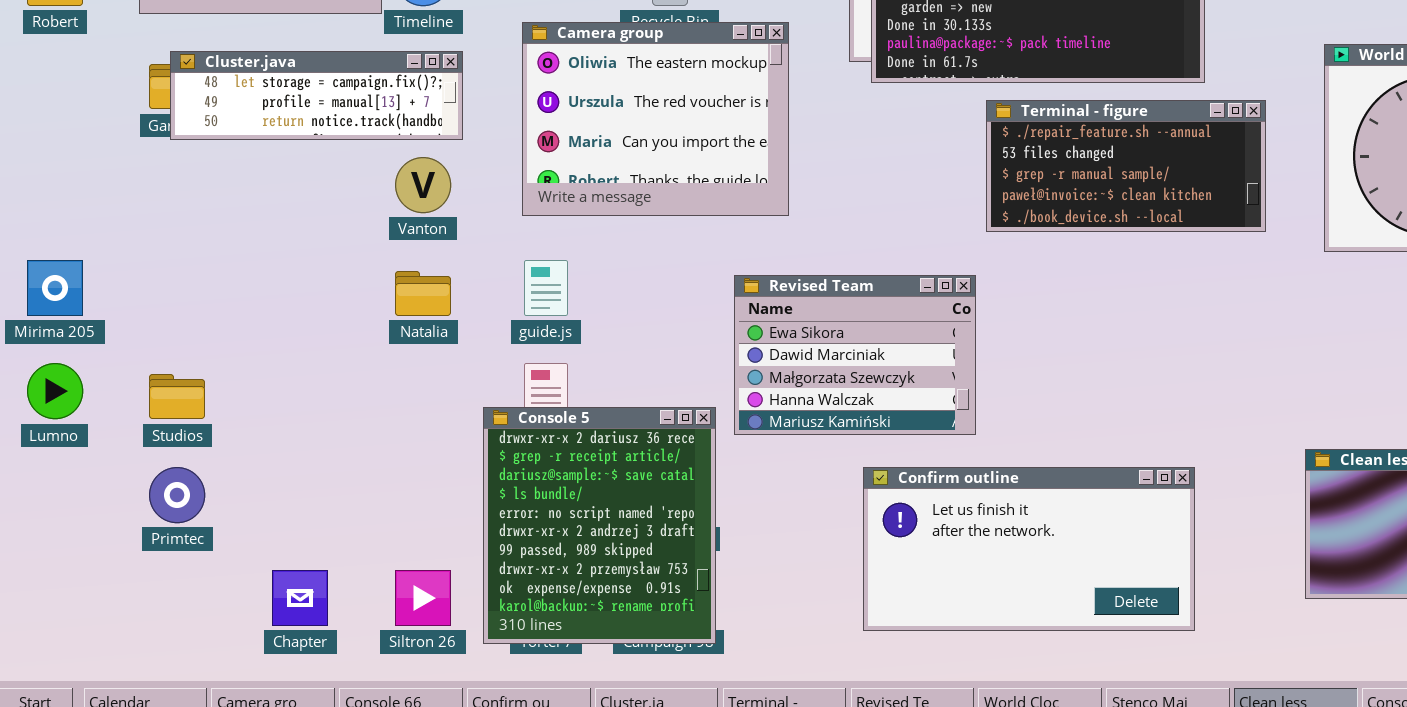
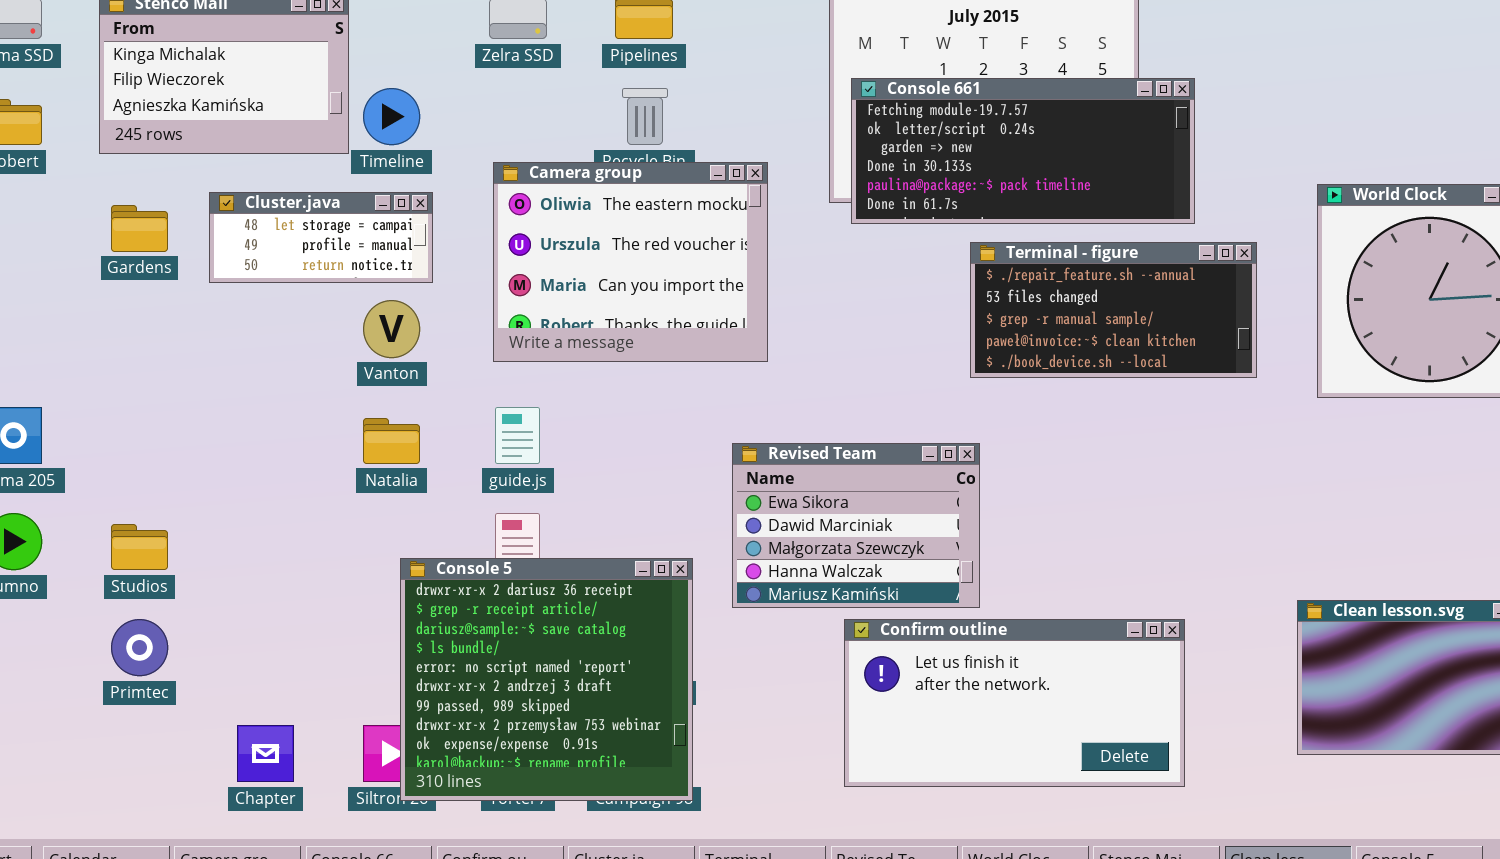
Cluster.java: [170,51,463,140] -> [209,192,433,283], resized
Revised Team: [734,275,976,435] -> [732,443,980,608], moved
Console 5: [483,407,716,644] -> [400,558,693,801], resized

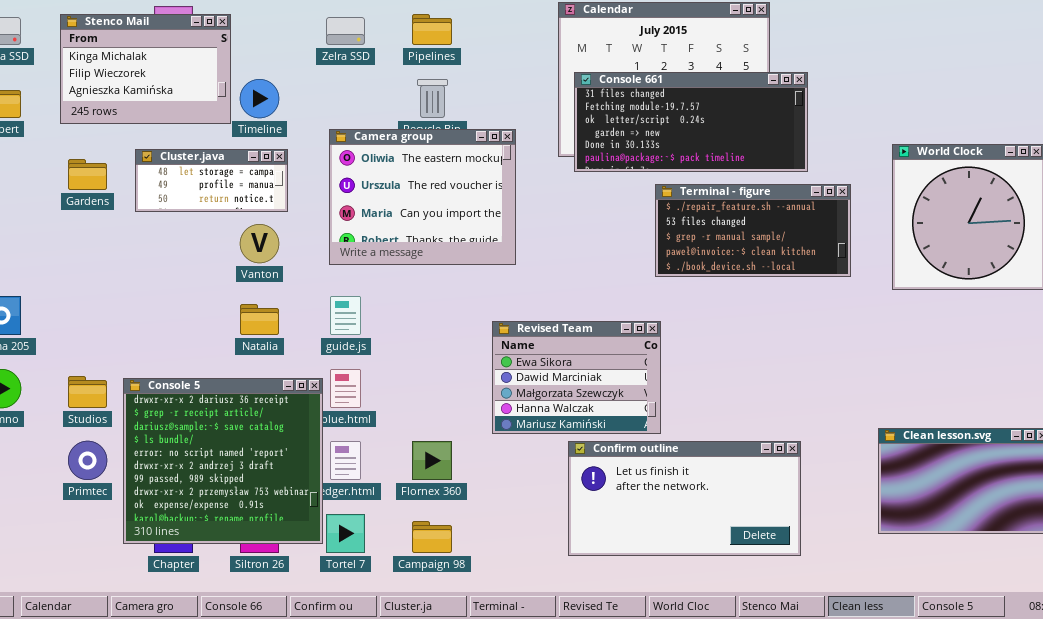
Console 661: [851,78,1195,224] -> [574,72,808,172], scrolled up 1 row
Console 5: [400,558,693,801] -> [123,378,323,544], moved

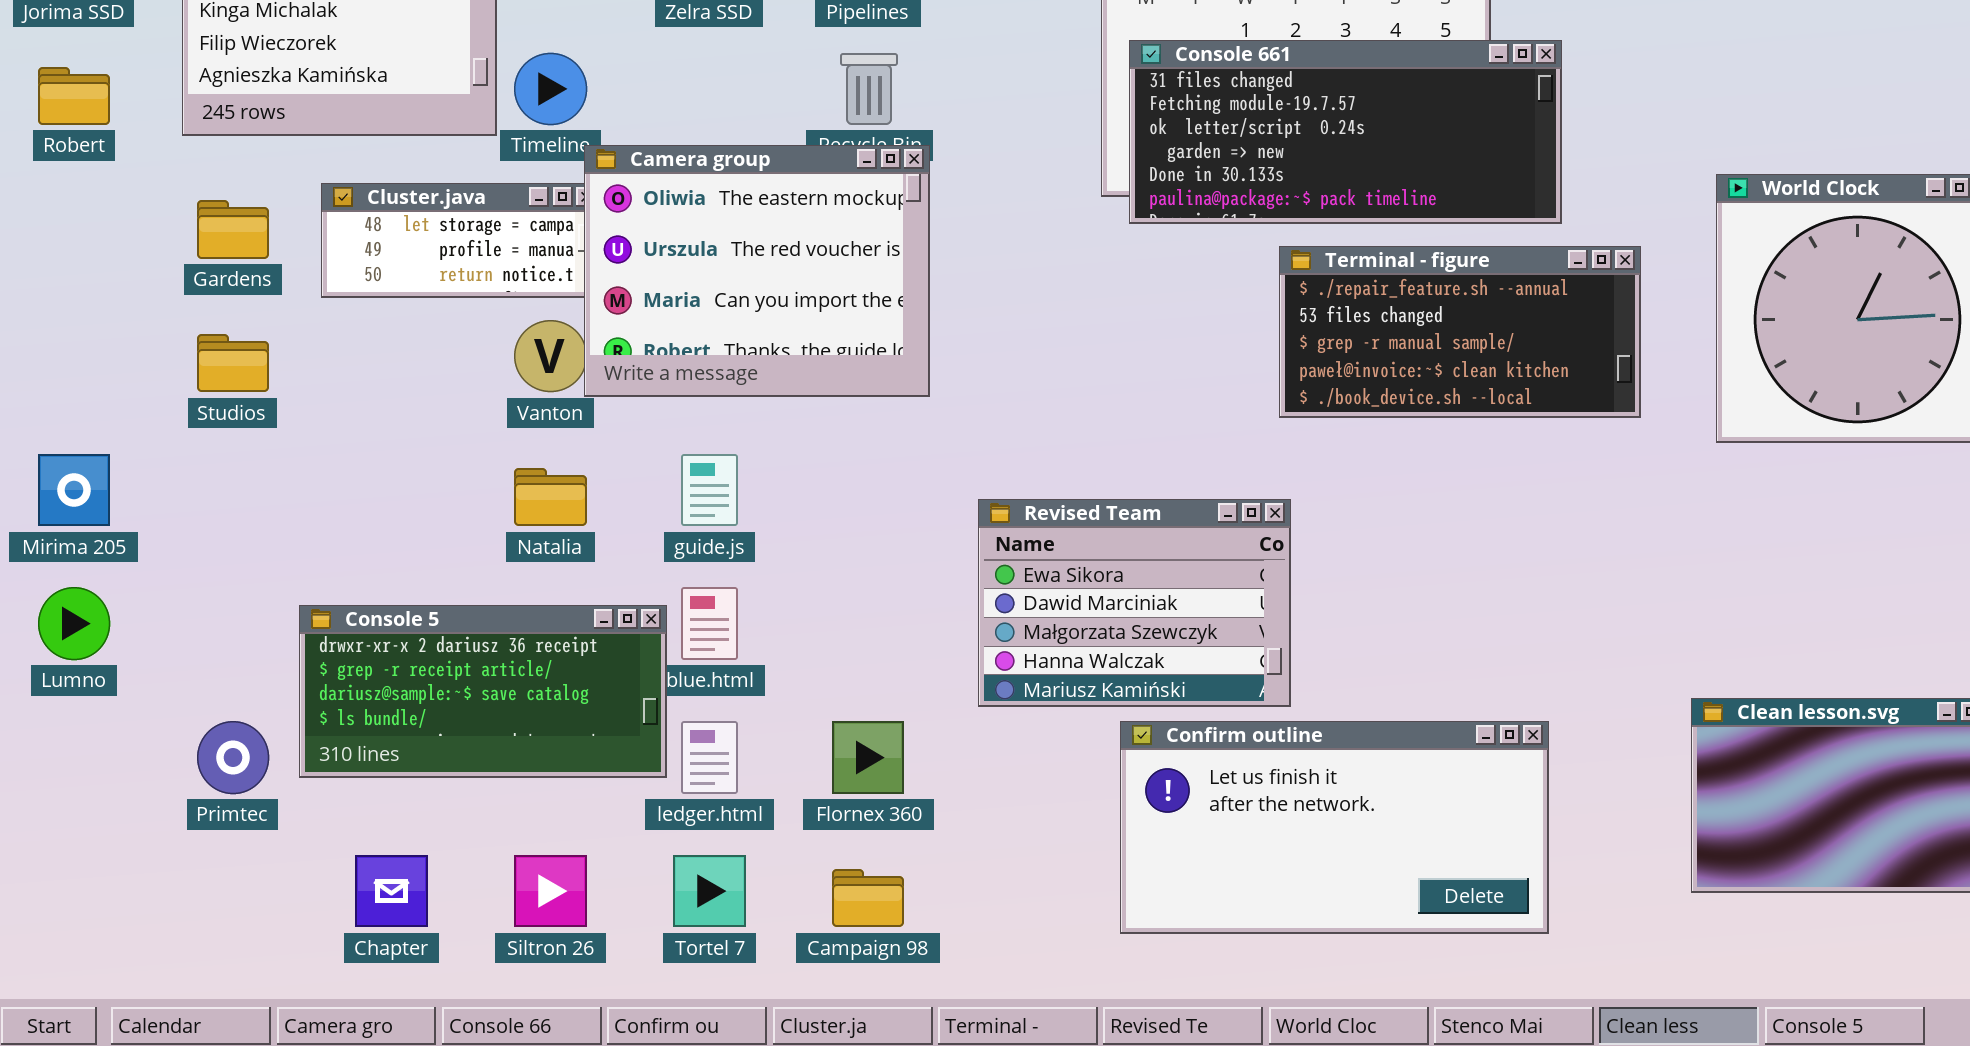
Camera group: [329,129,516,265] -> [584,145,930,397], moved
Studios: [68,376,107,408] -> [197,334,269,392], moved
Console 5: [123,378,323,544] -> [299,605,667,778], resized

